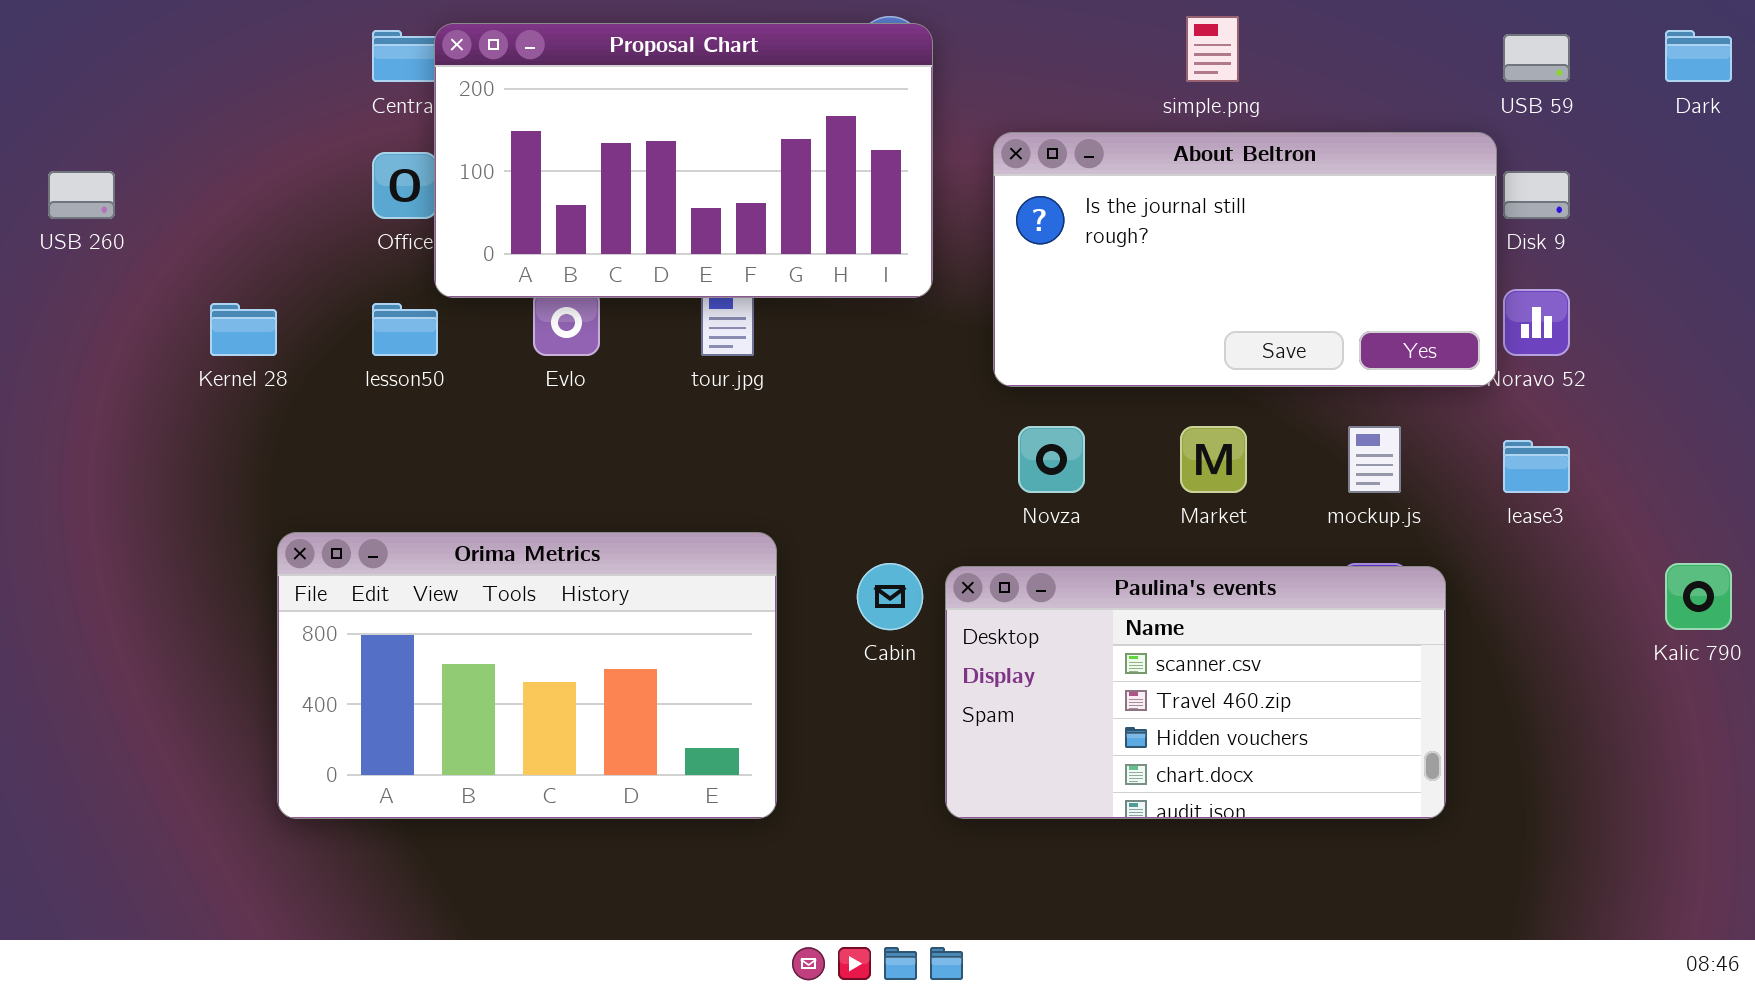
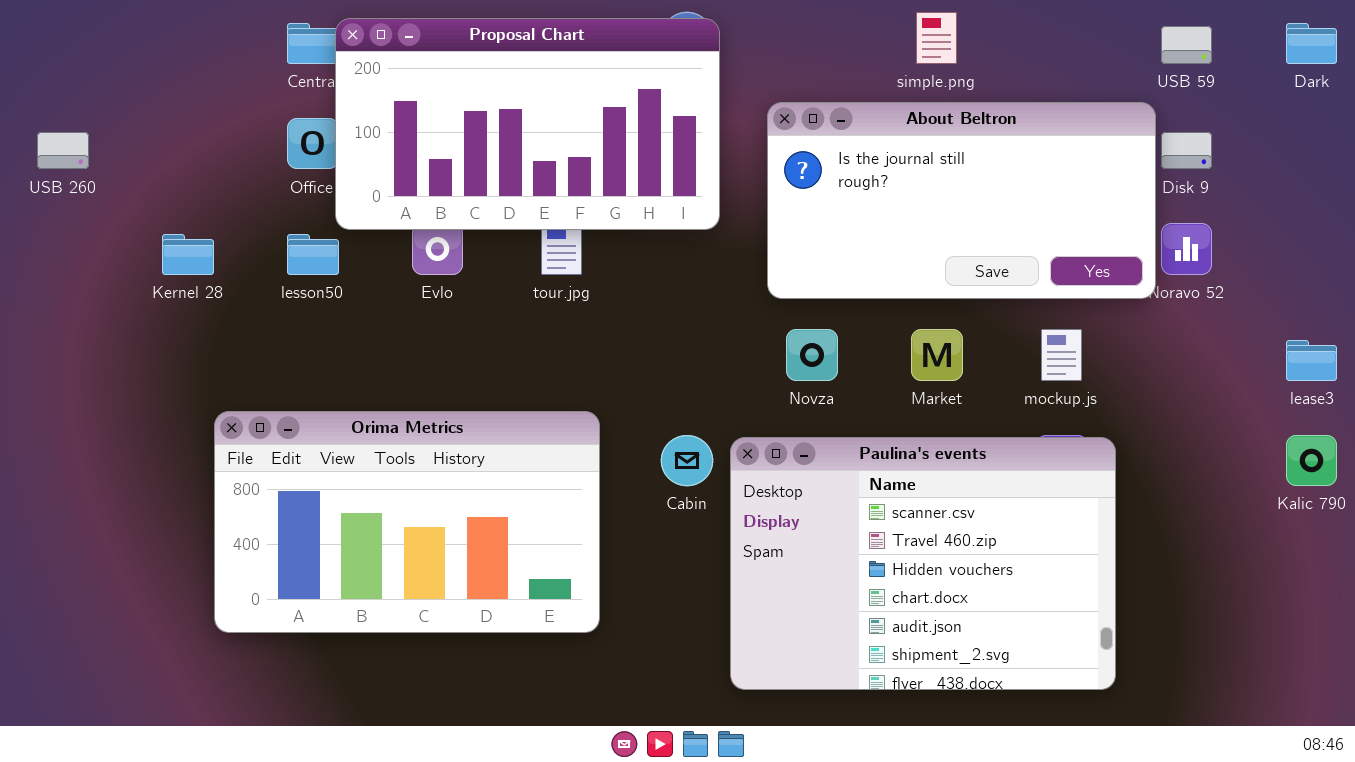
lease3: [1503,440,1570,493] -> [1286,340,1337,381], moved
Paulina's events: [945,566,1446,819] -> [730,437,1116,690], resized

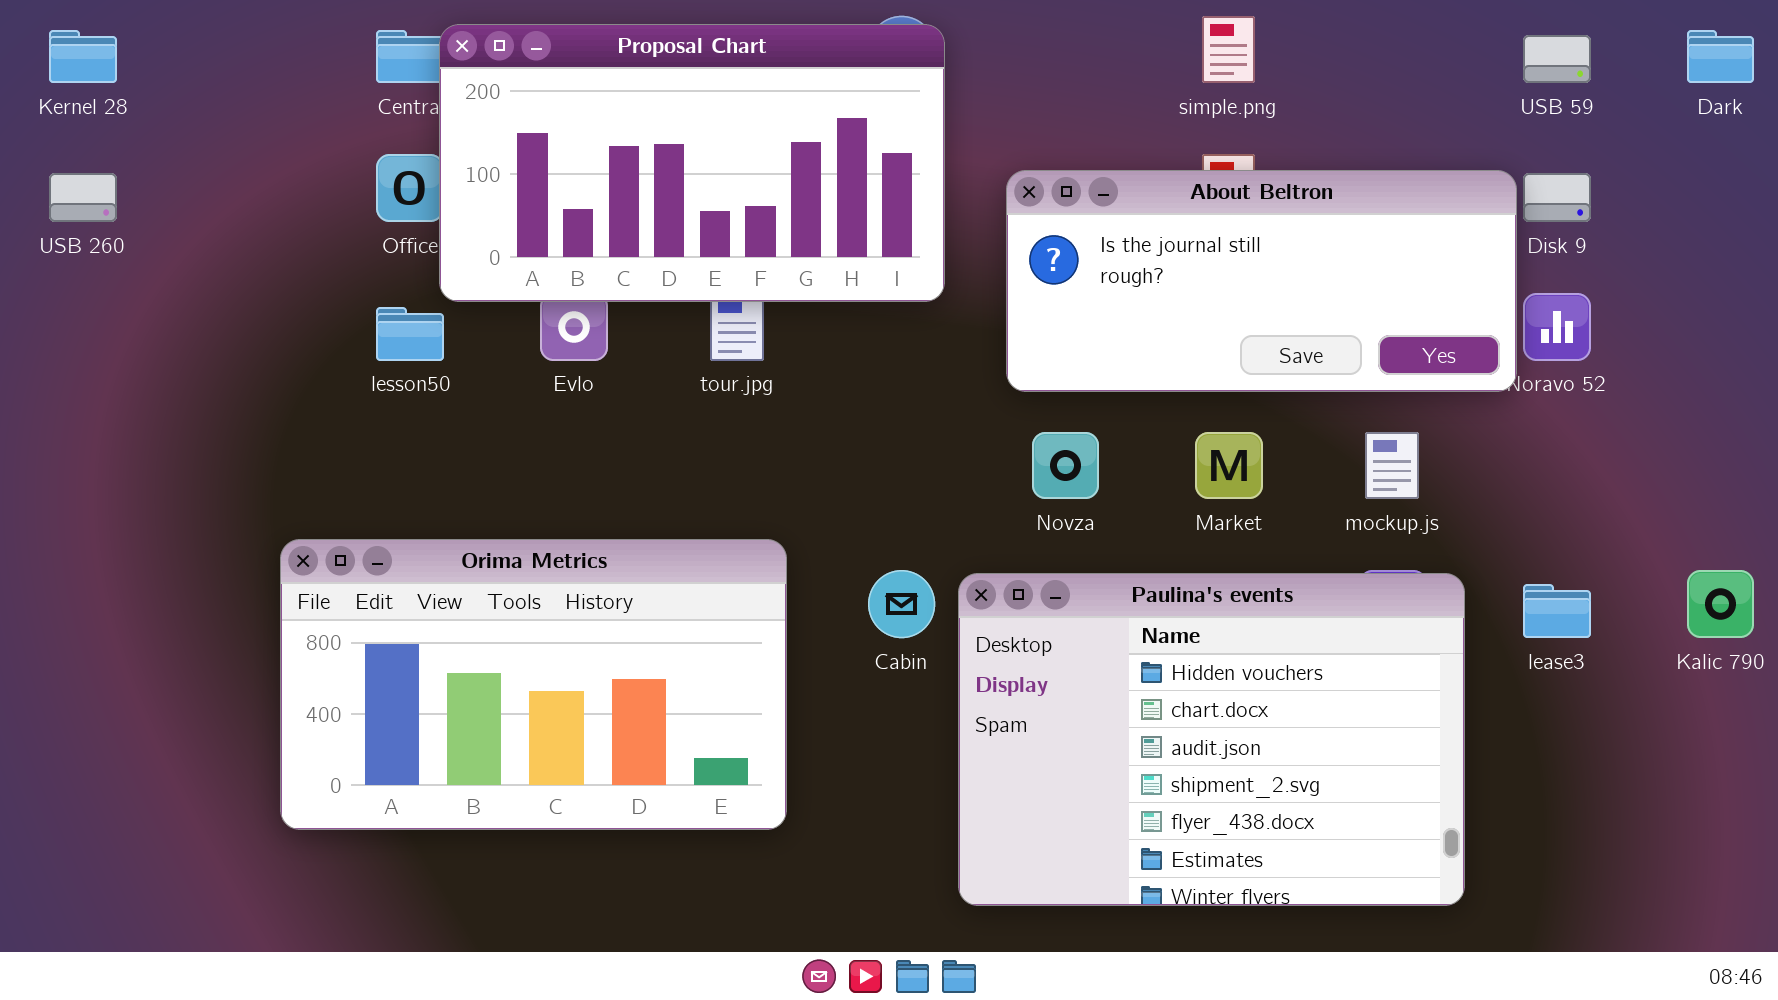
About Beltron: [767,102,1156,299] -> [1006,170,1517,392], resized
Kernel 28: [162,234,214,275] -> [49,30,117,83], moved
lease3: [1286,340,1337,381] -> [1523,584,1591,638], moved
Paulina's events: [730,437,1116,690] -> [958,573,1465,906], scrolled down 2 rows

